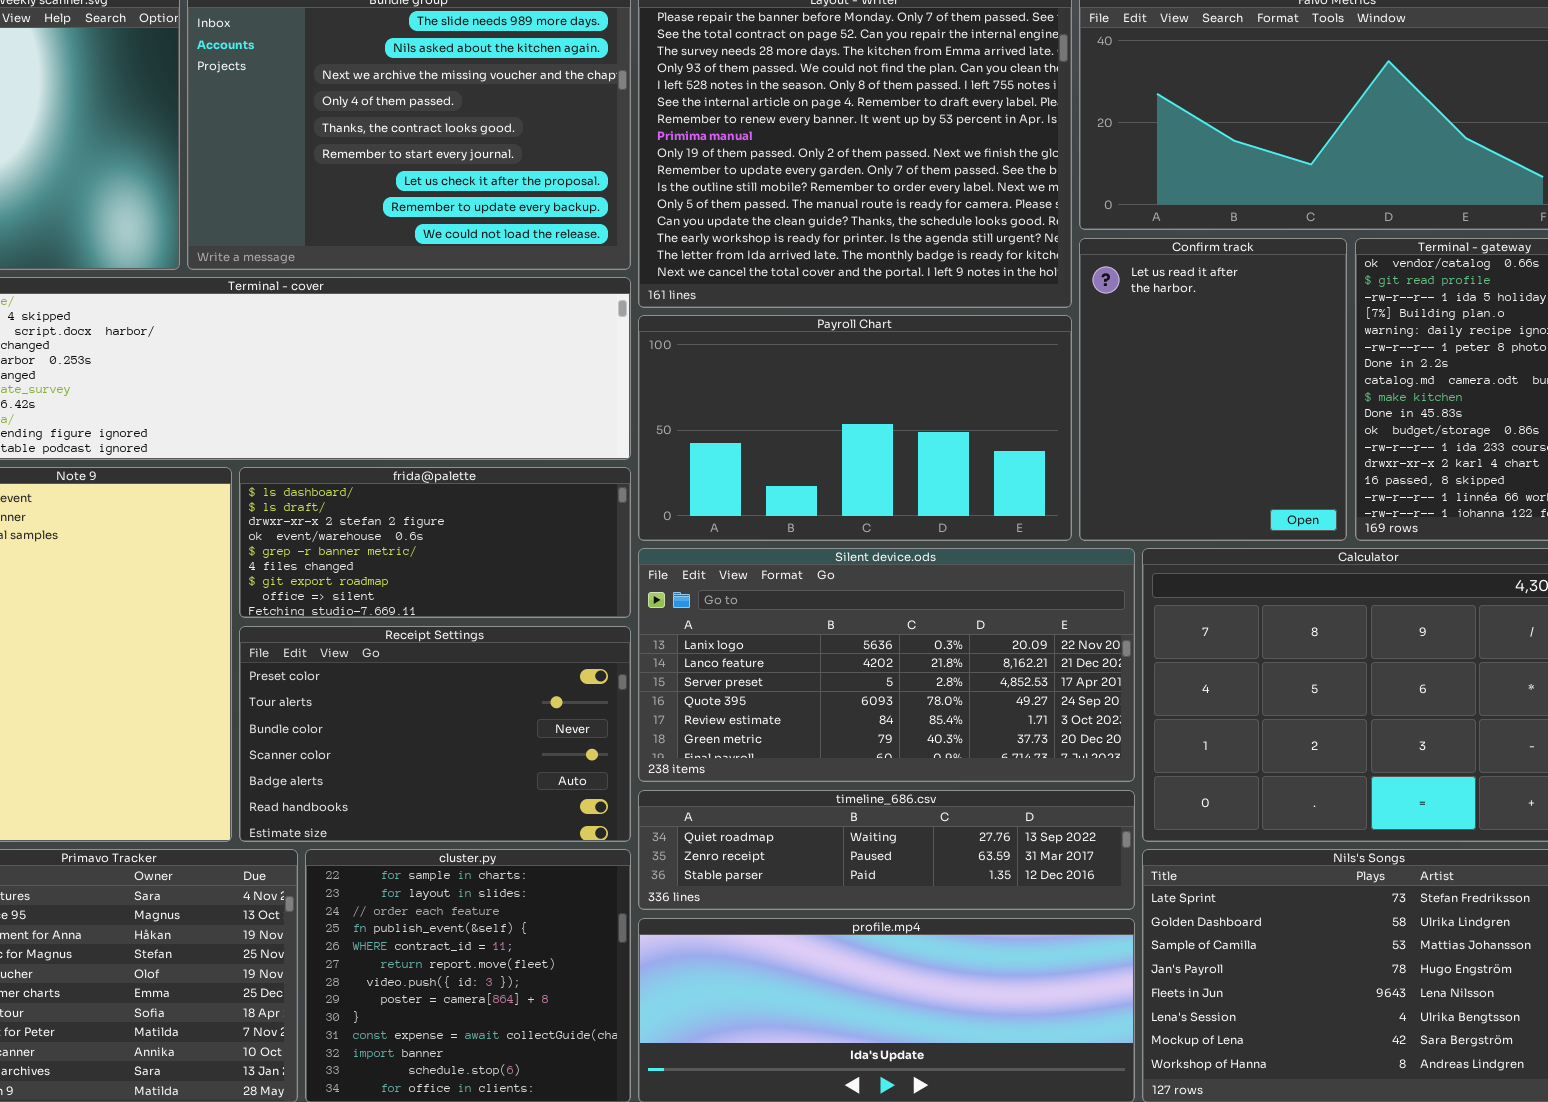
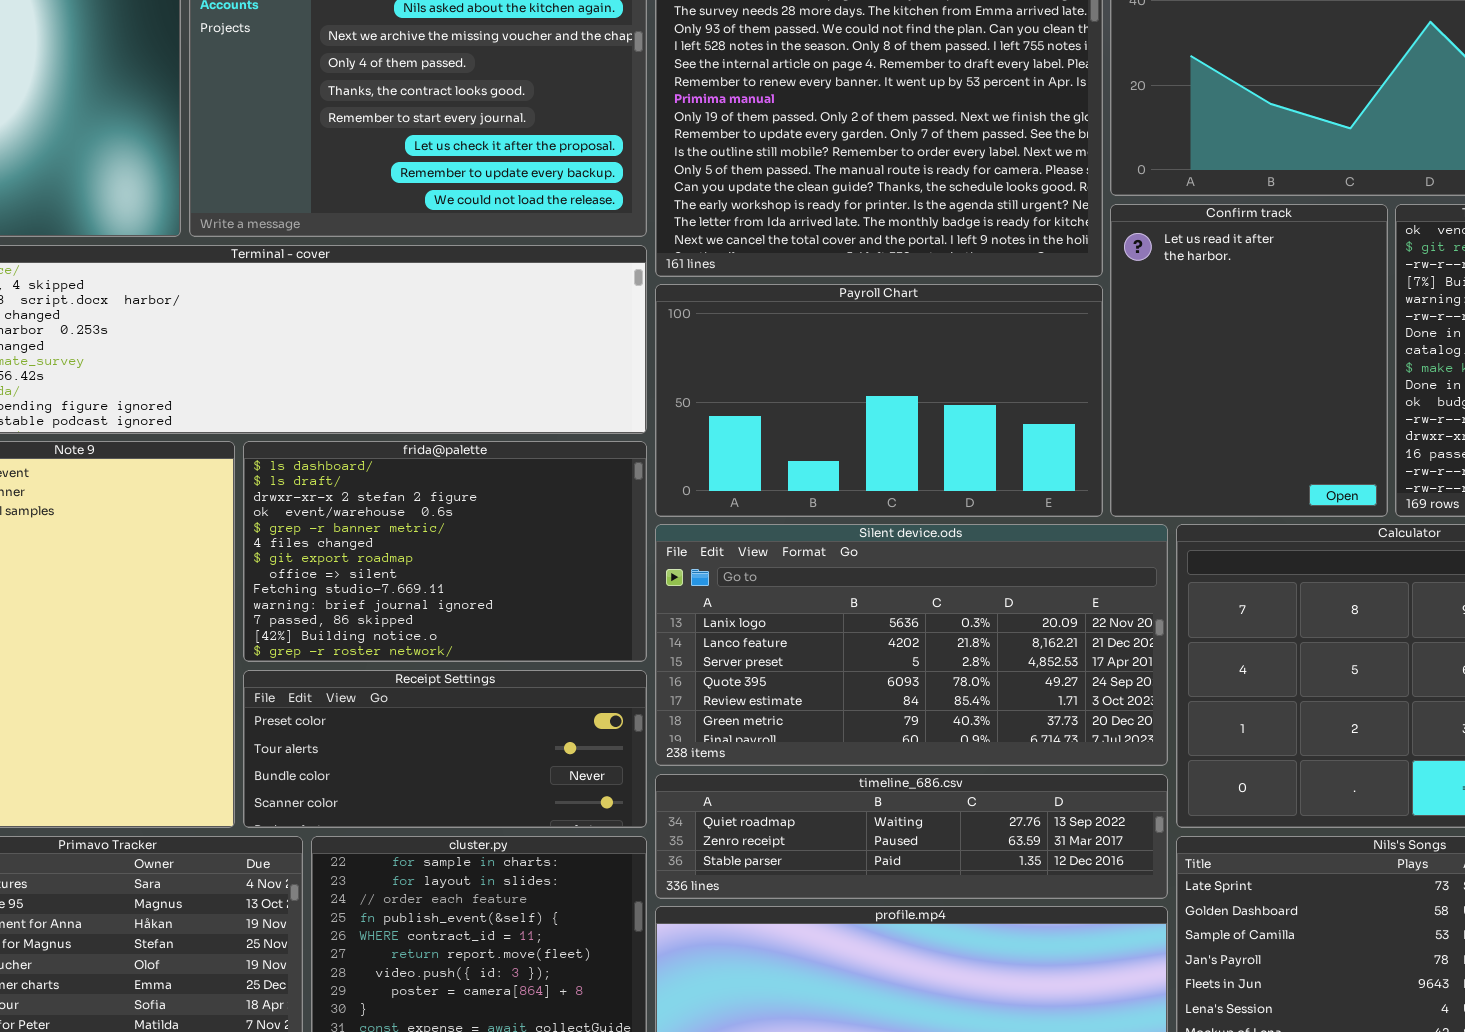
frida@palette: [239,467,631,618] -> [243,441,647,662], resized
Receipt Settings: [239,626,631,842] -> [243,670,647,828], resized

